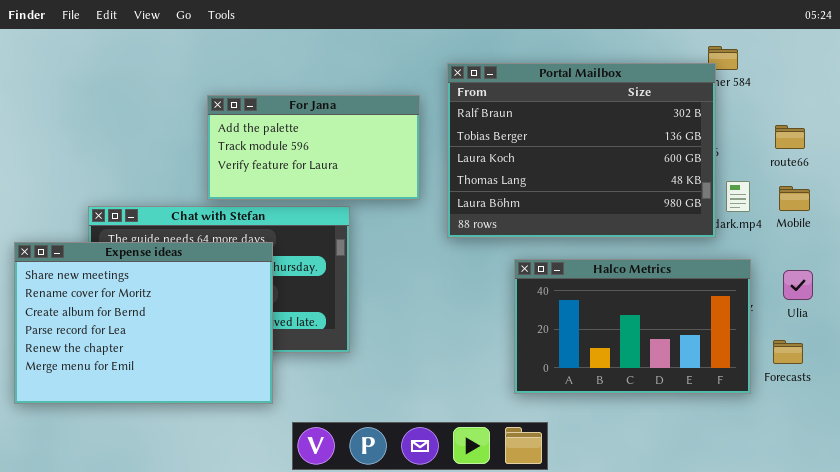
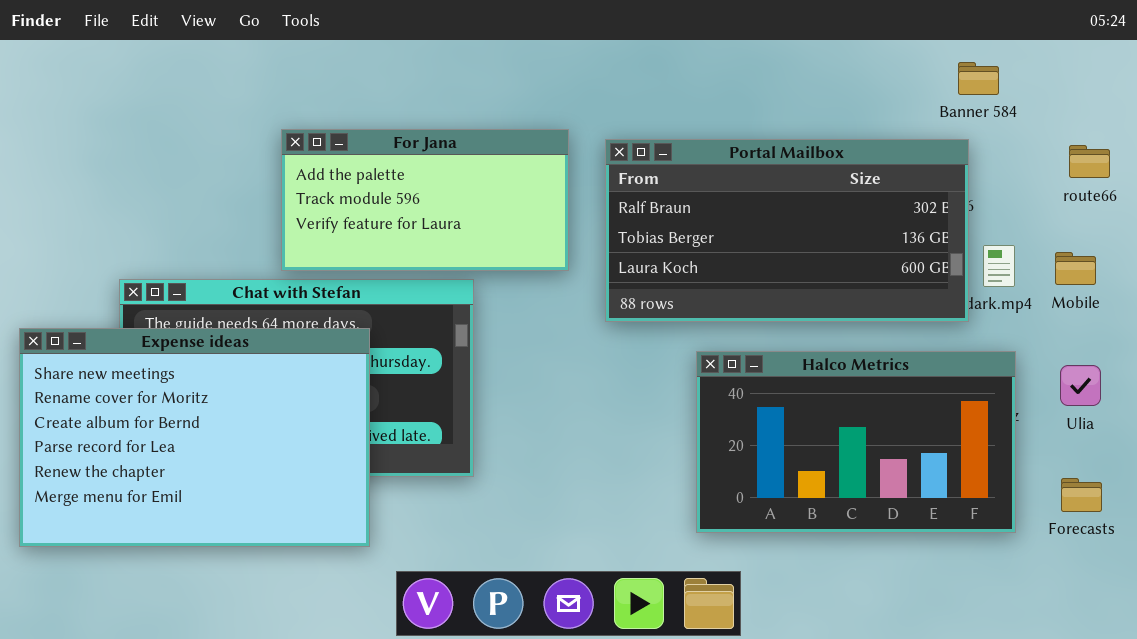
Portal Mailbox: [447,63,716,238] -> [605,139,969,322], resized
route66: [775,125,805,149] -> [1069,145,1110,178], moved
Forecasts: [773,340,803,364] -> [1061,478,1102,512], moved

